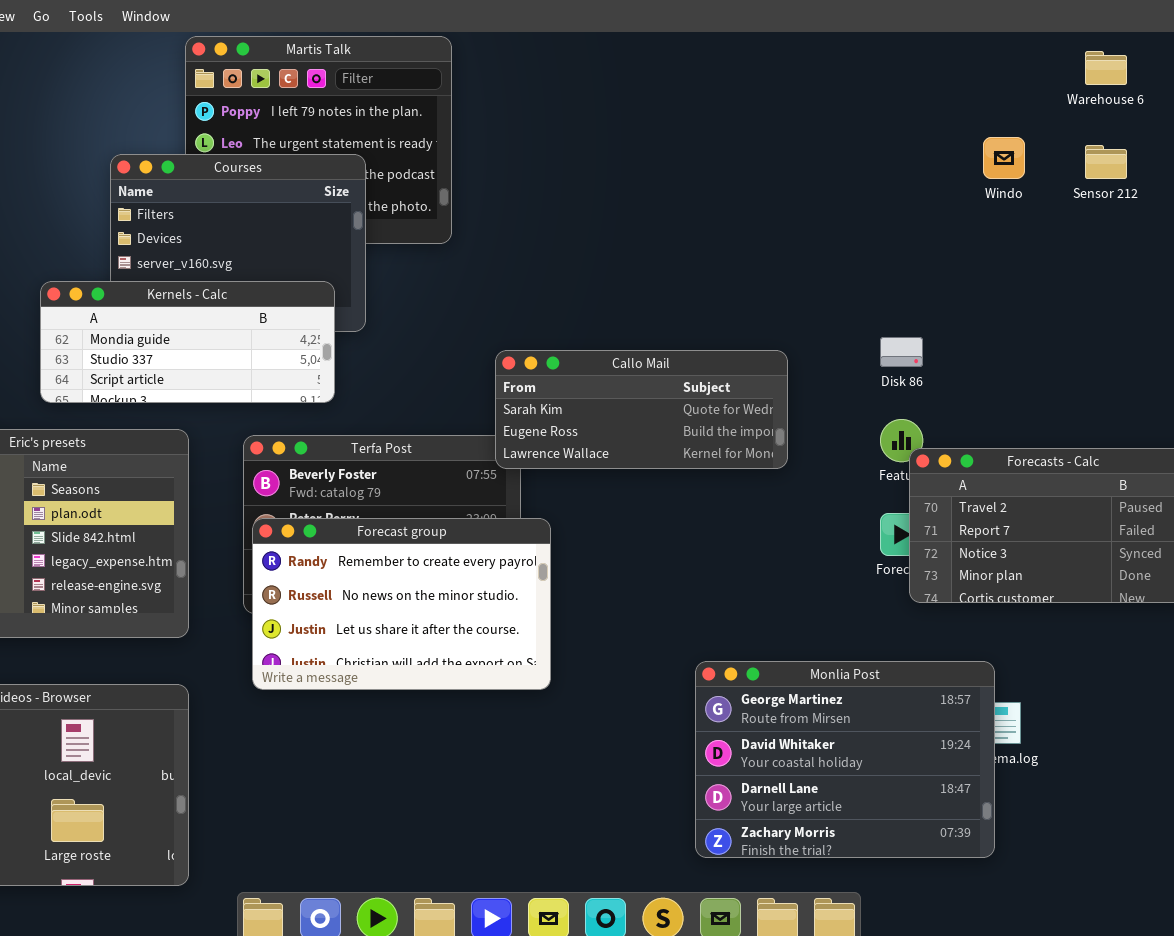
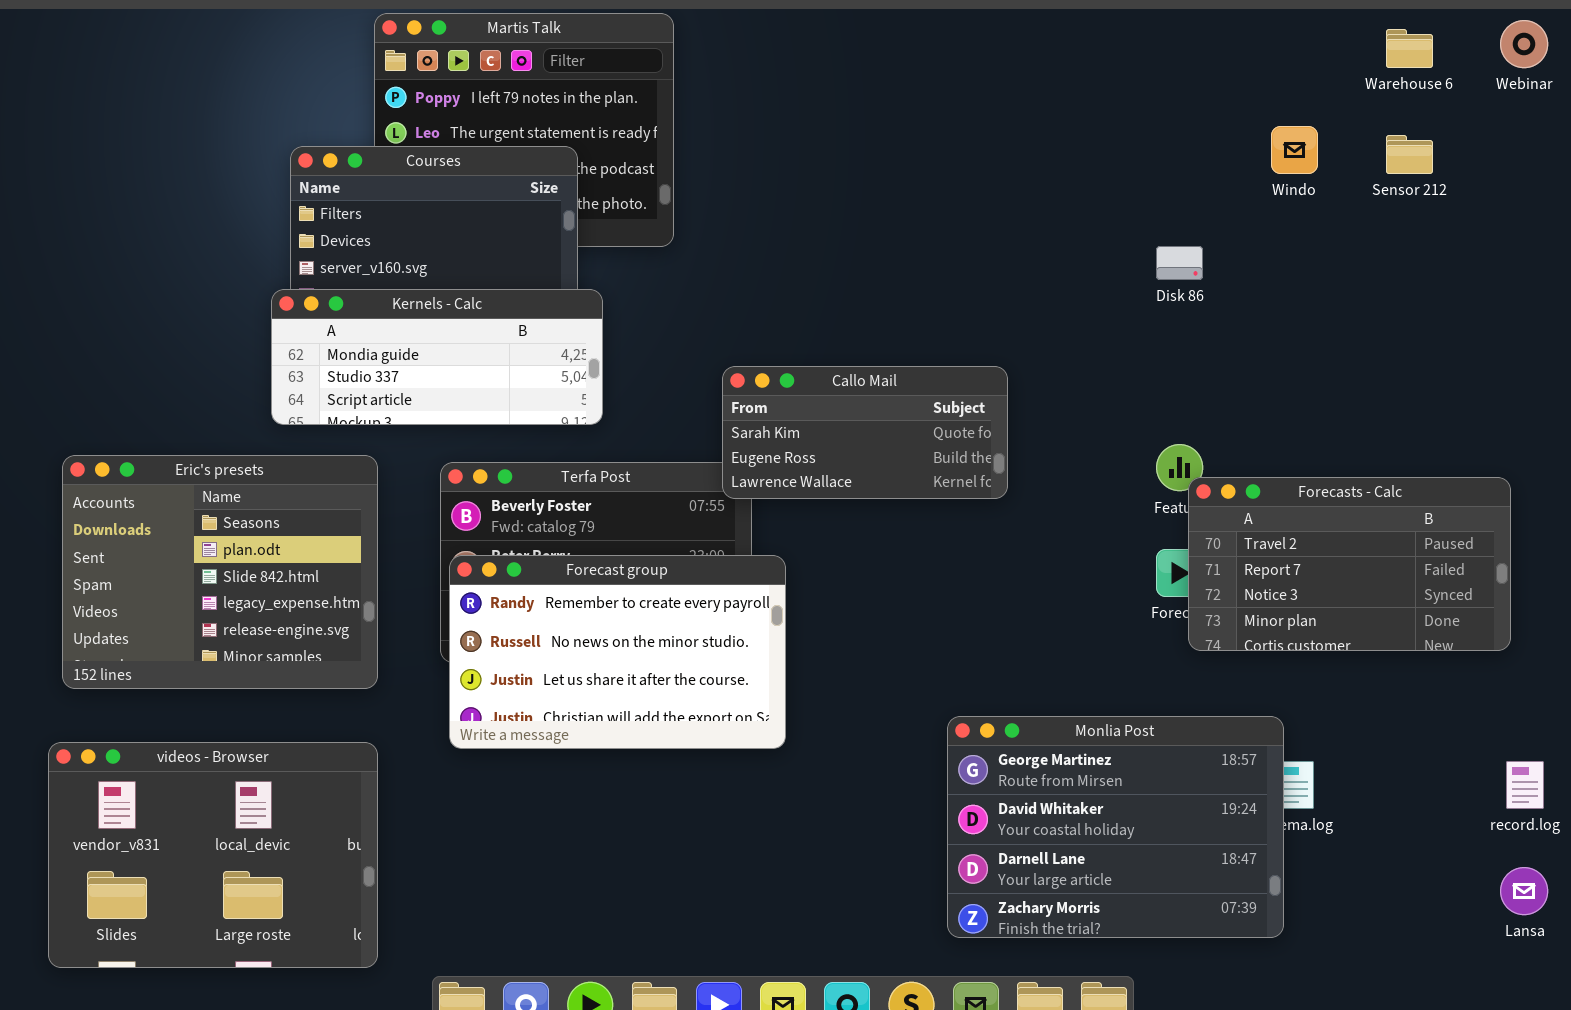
Kernels - Calc: [40,281,335,403] -> [271,289,603,425], moved
Disk 86: [880,337,923,367] -> [1156,246,1203,280], moved
Callo Mail: [495,350,788,469] -> [722,366,1008,499], resized

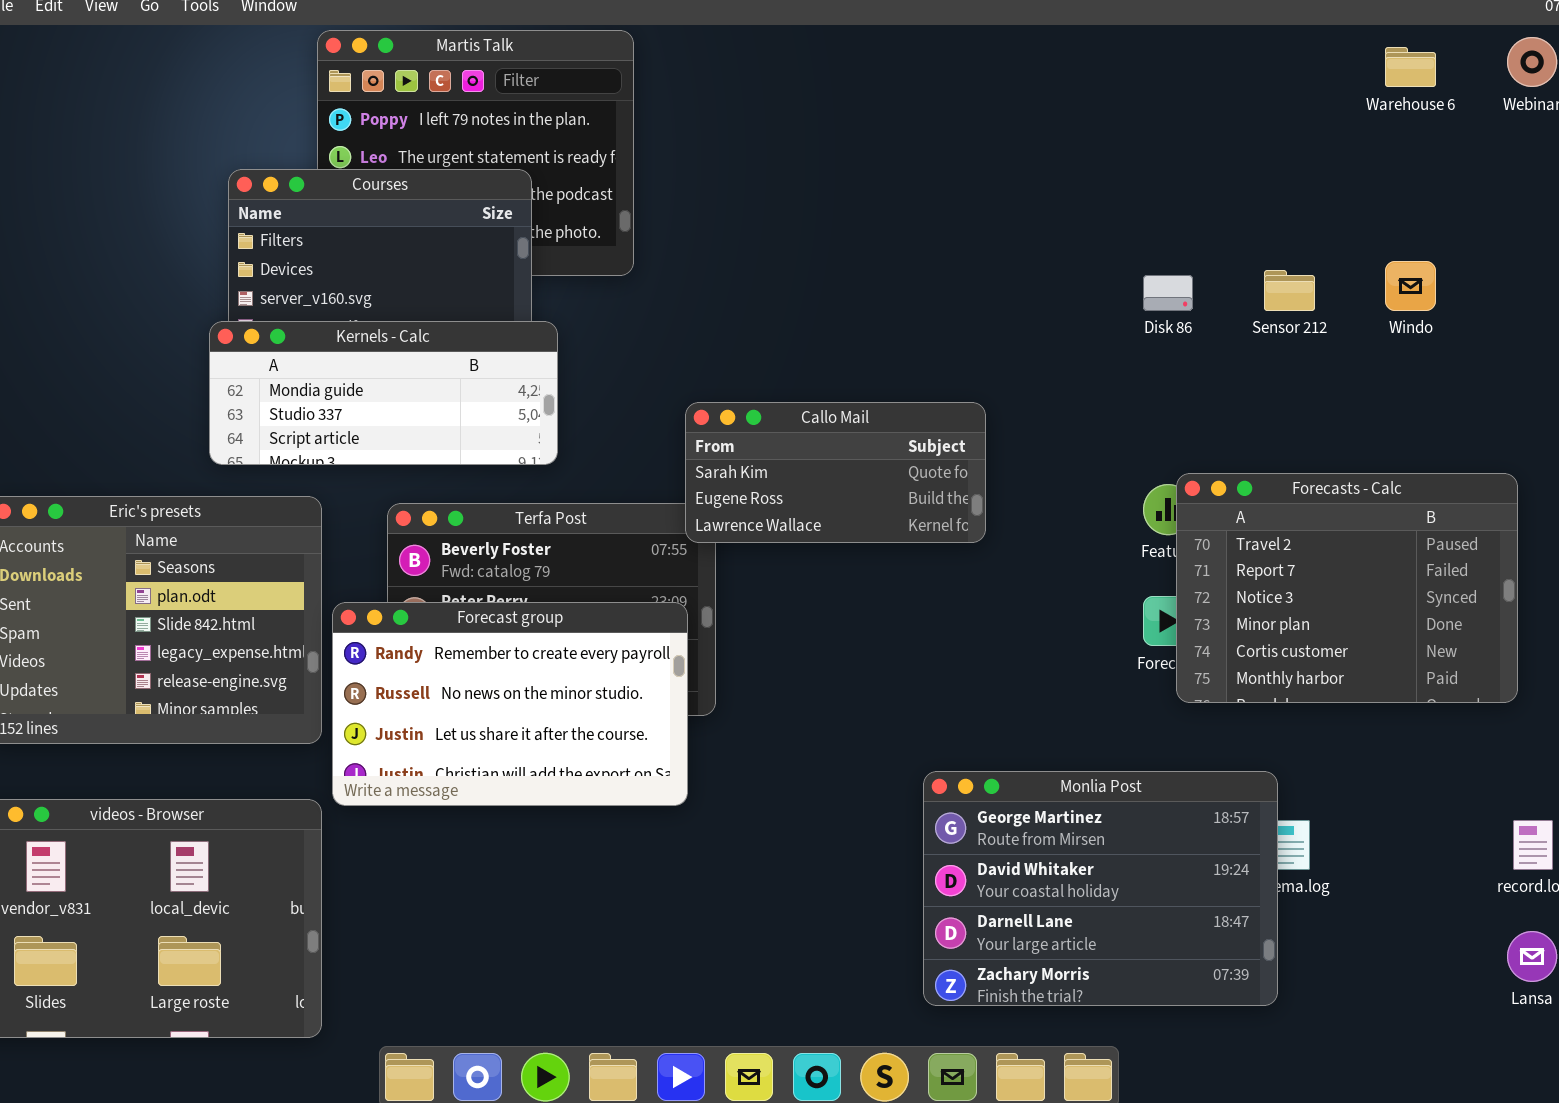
Windo: [1271,126,1318,174] -> [1385,261,1436,311], moved
Sensor 212: [1386,135,1433,174] -> [1264,270,1315,311], moved
Forecasts - Calc: [1188,477,1511,651] -> [1176,473,1518,703], resized
Forecast group: [449,555,786,749] -> [332,602,688,806], moved

